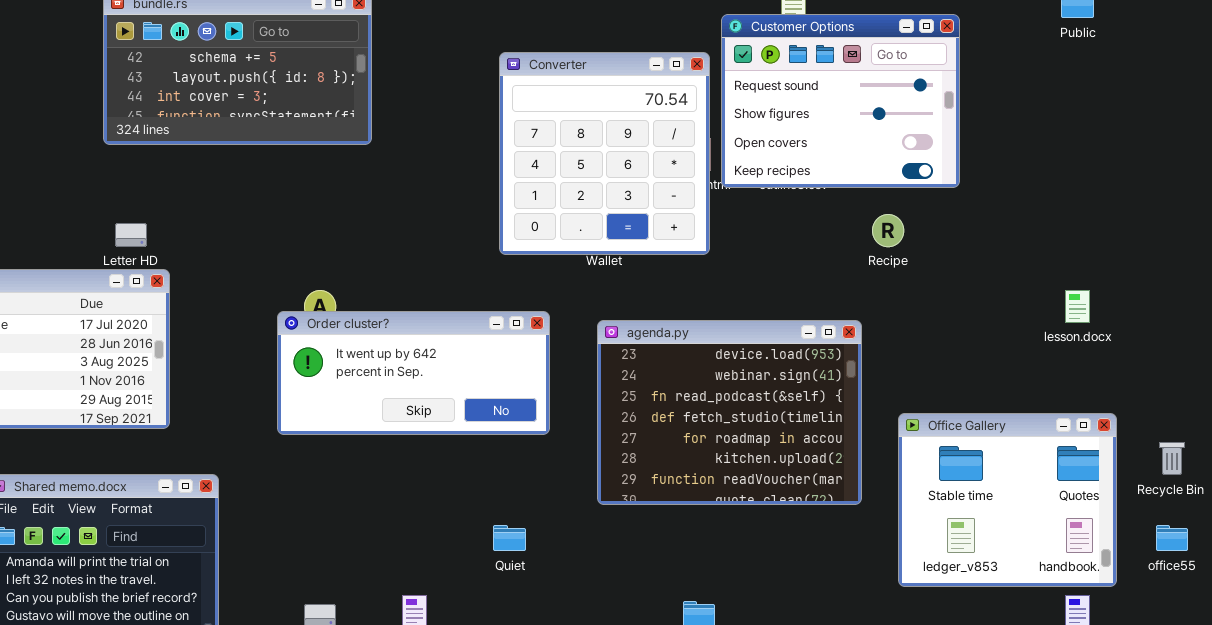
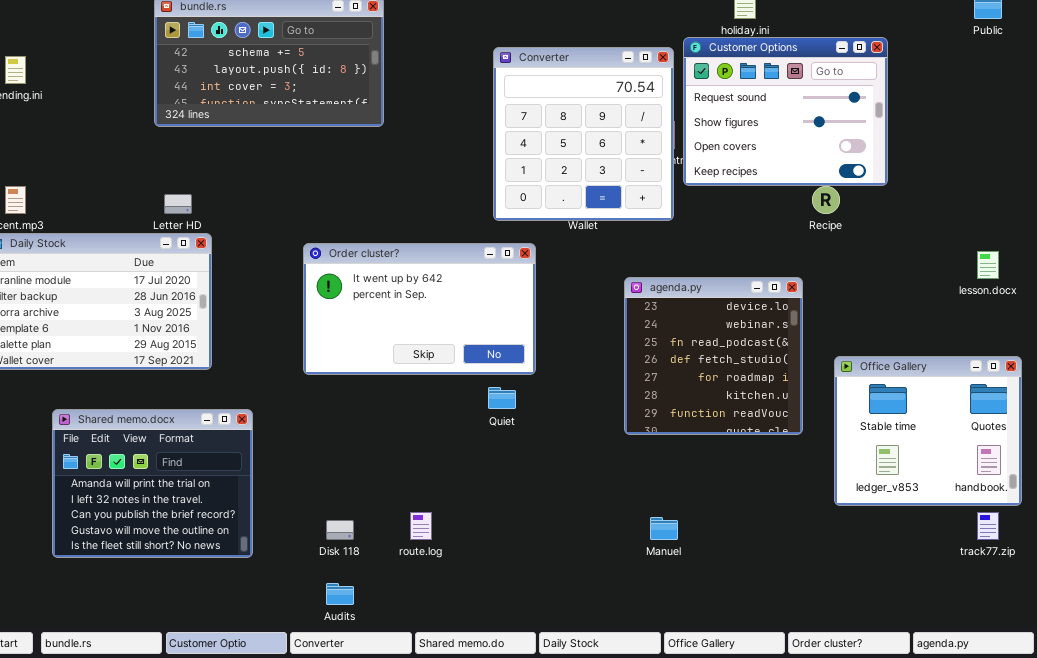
Customer Options: [721,14,960,188] -> [683,37,888,186], moved
Order cluster?: [277,311,550,435] -> [303,243,536,375], resized
agenda.py: [597,320,862,505] -> [624,277,803,435], resized
Quiet: [493,525,526,551] -> [488,387,516,409], moved

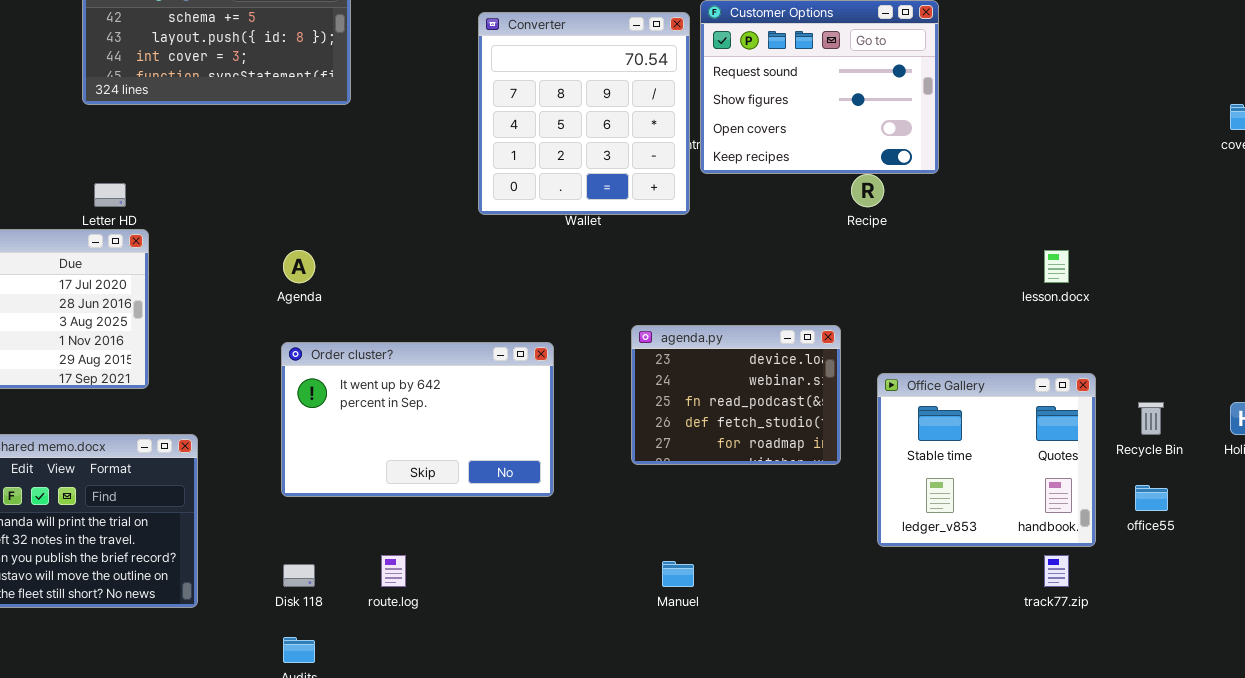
Order cluster?: [303,243,536,375] -> [281,342,554,497], moved
agenda.py: [624,277,803,435] -> [631,325,841,465], resized

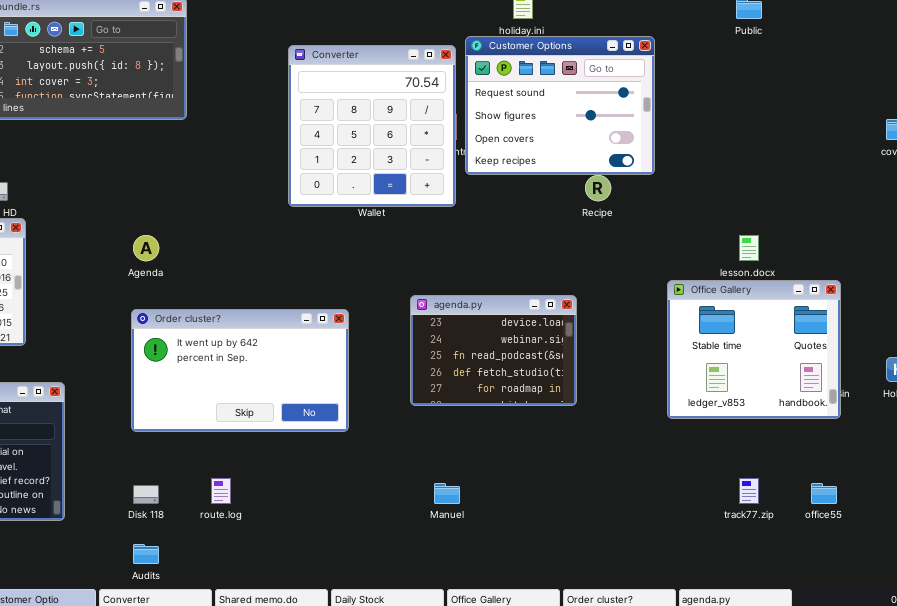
Office Gallery: [877,373,1096,547] -> [667,280,841,419], moved
office55: [1135,485,1168,511] -> [811,483,837,504], moved

